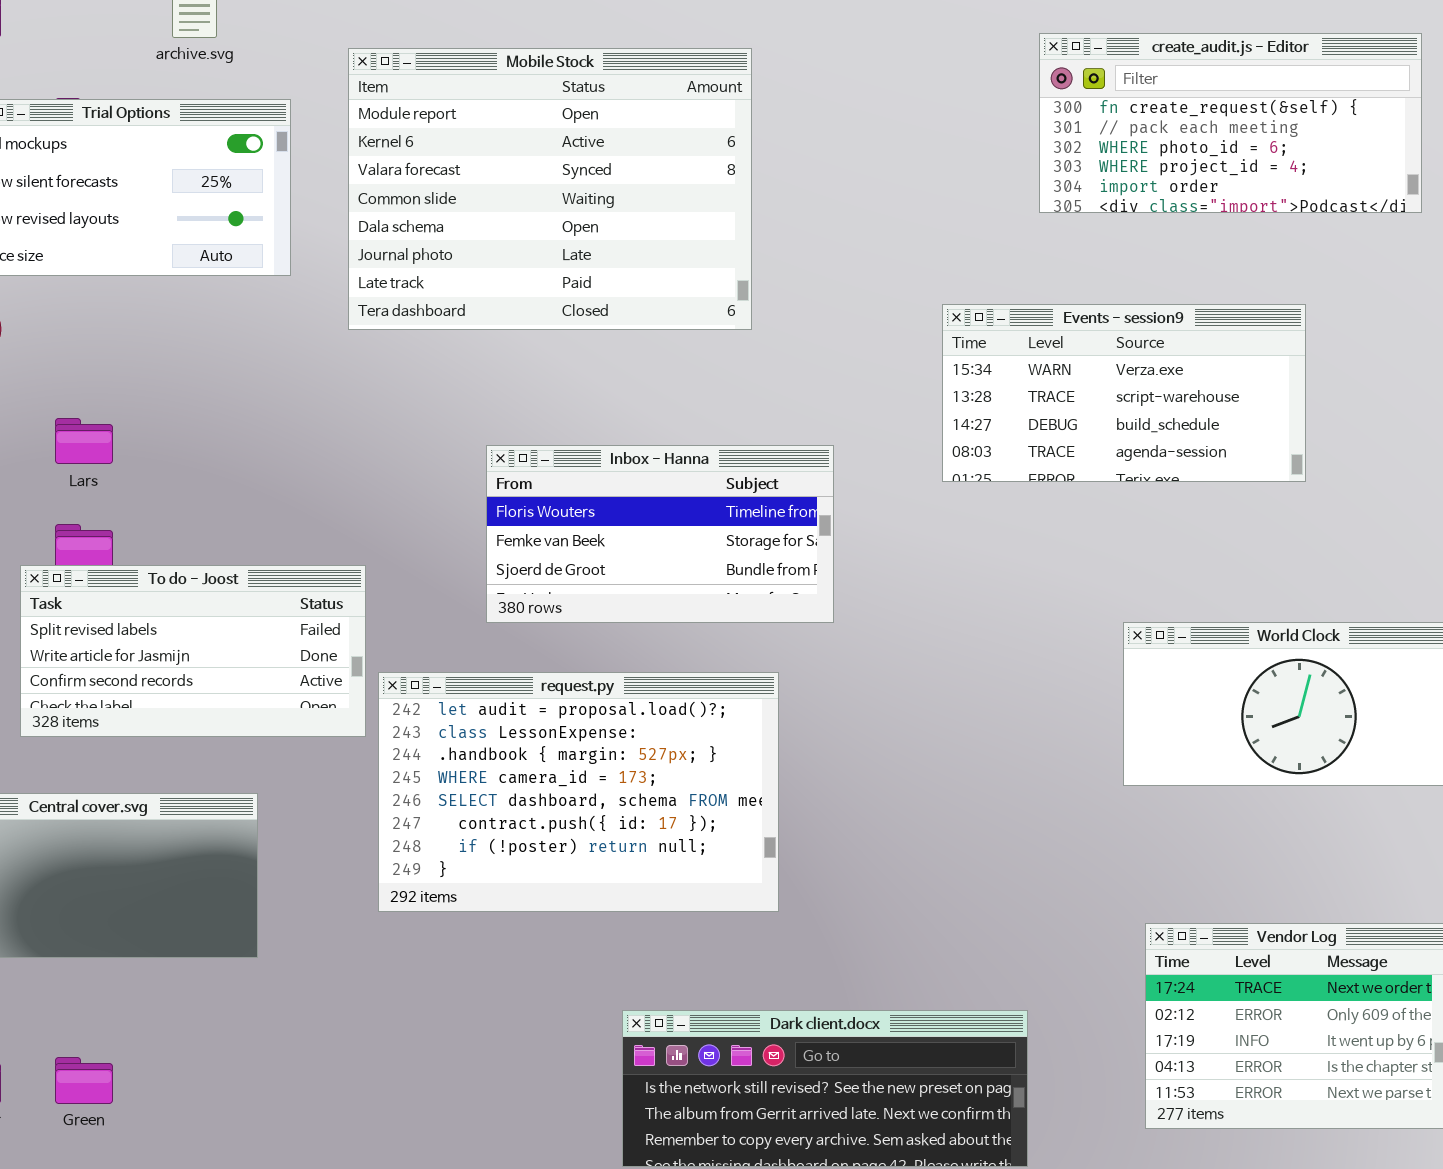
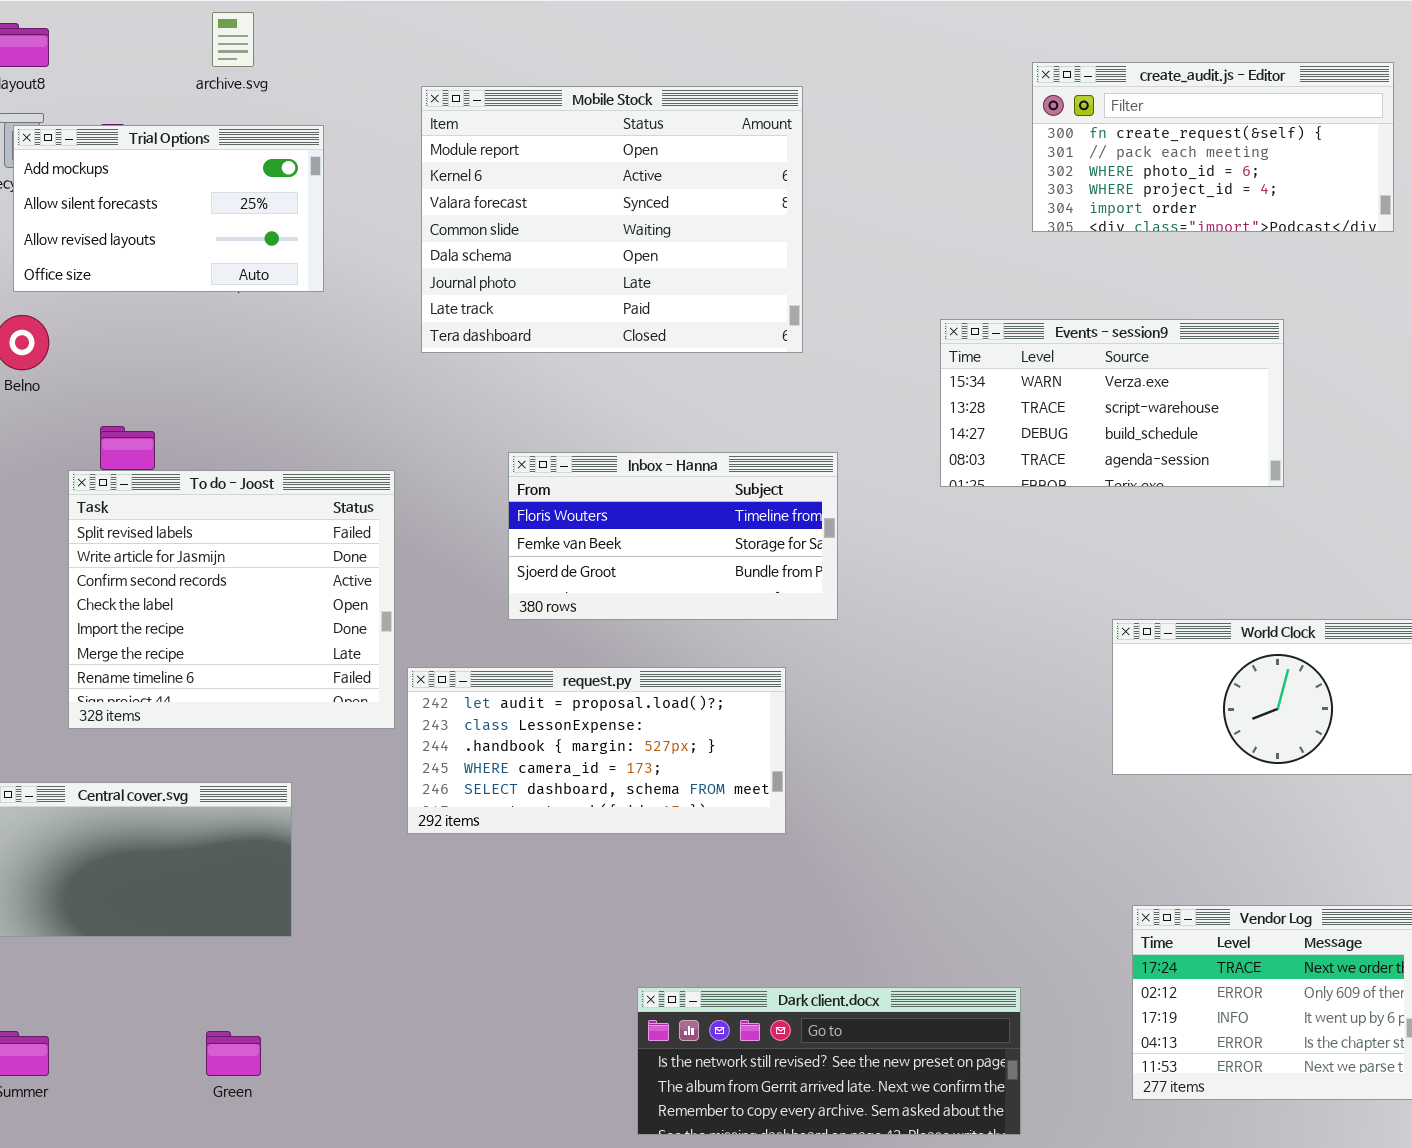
Mobile Stock: [348,48,752,330] -> [421,86,803,353], moved
To do - Joost: [20,565,366,737] -> [68,470,395,729], resized
request.py: [378,672,779,912] -> [407,667,786,834], resized
Green: [55,1057,113,1104] -> [206,1031,261,1076], moved

